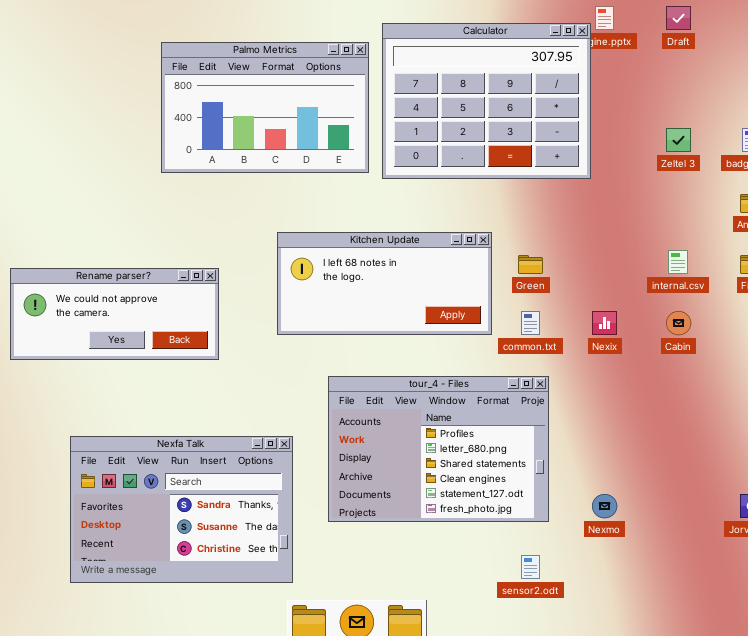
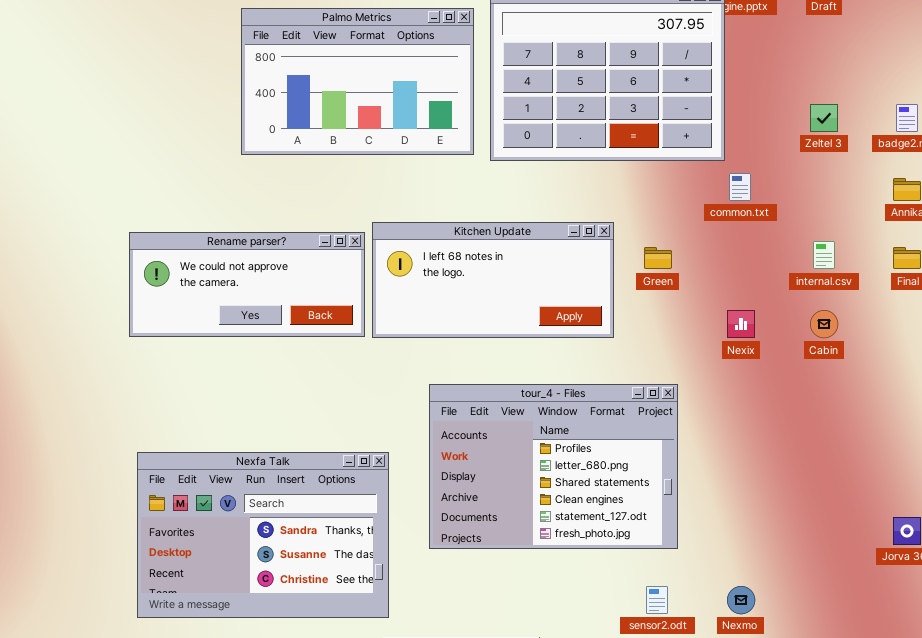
Rename parser?: [10,268,219,360] -> [129,232,365,337], moved
common.txt: [521,311,540,335] -> [729,173,751,201], moved
Nexmo: [592,494,617,518] -> [727,586,755,614], moved

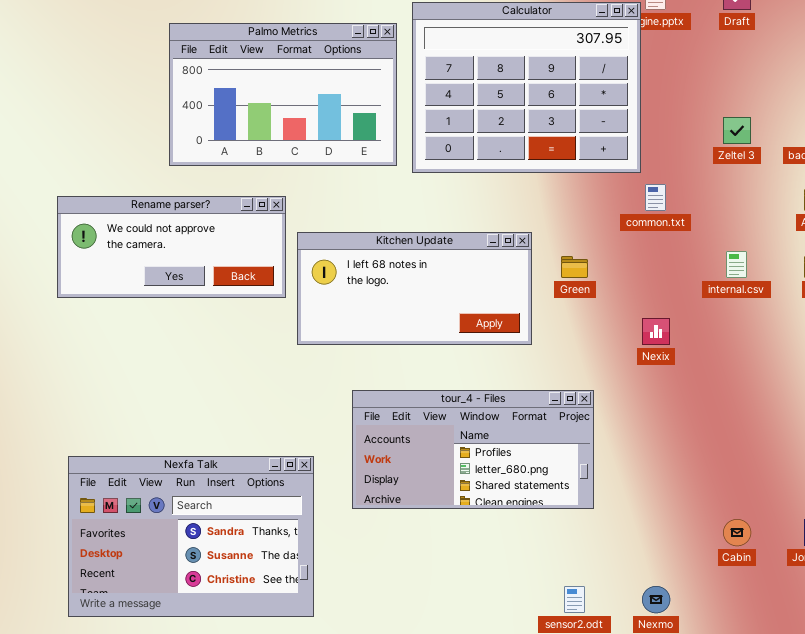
Rename parser?: [129,232,365,337] -> [57,196,286,298], moved
Cabin: [810,310,838,338] -> [723,519,751,546], moved
tour_4 - Files: [429,384,678,549] -> [352,390,594,509], resized

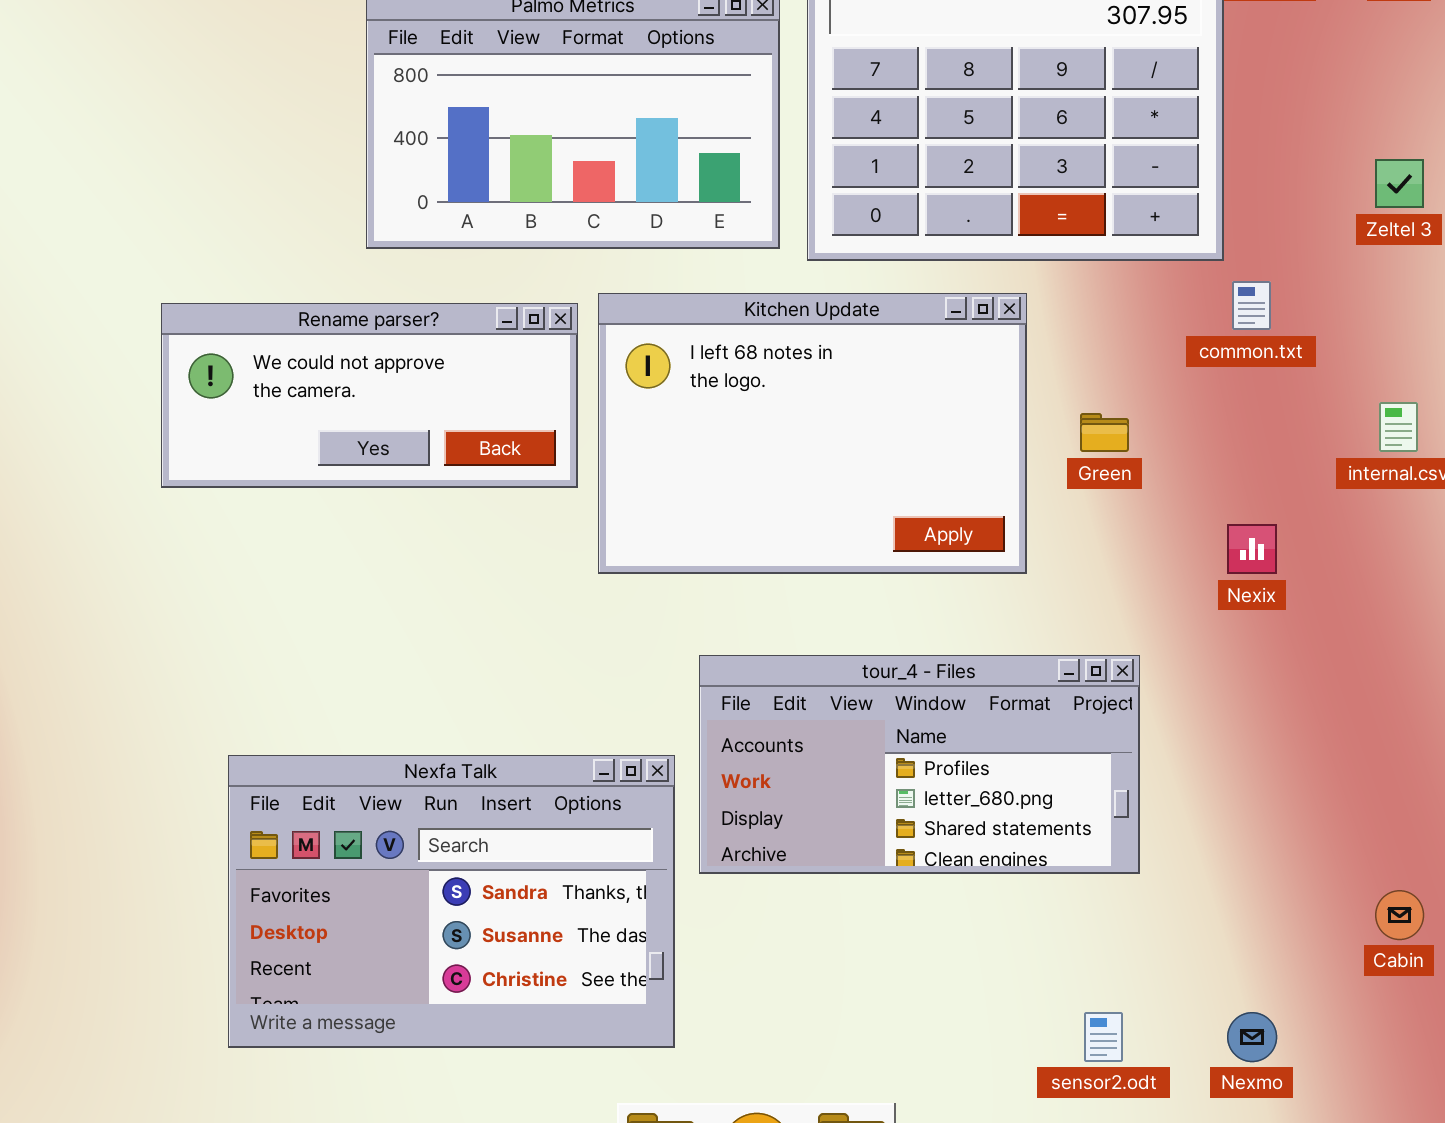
Kitchen Update: [297,232,532,345] -> [598,293,1027,574], resized
Nexfa Talk: [68,456,314,617] -> [228,755,675,1048], moved

